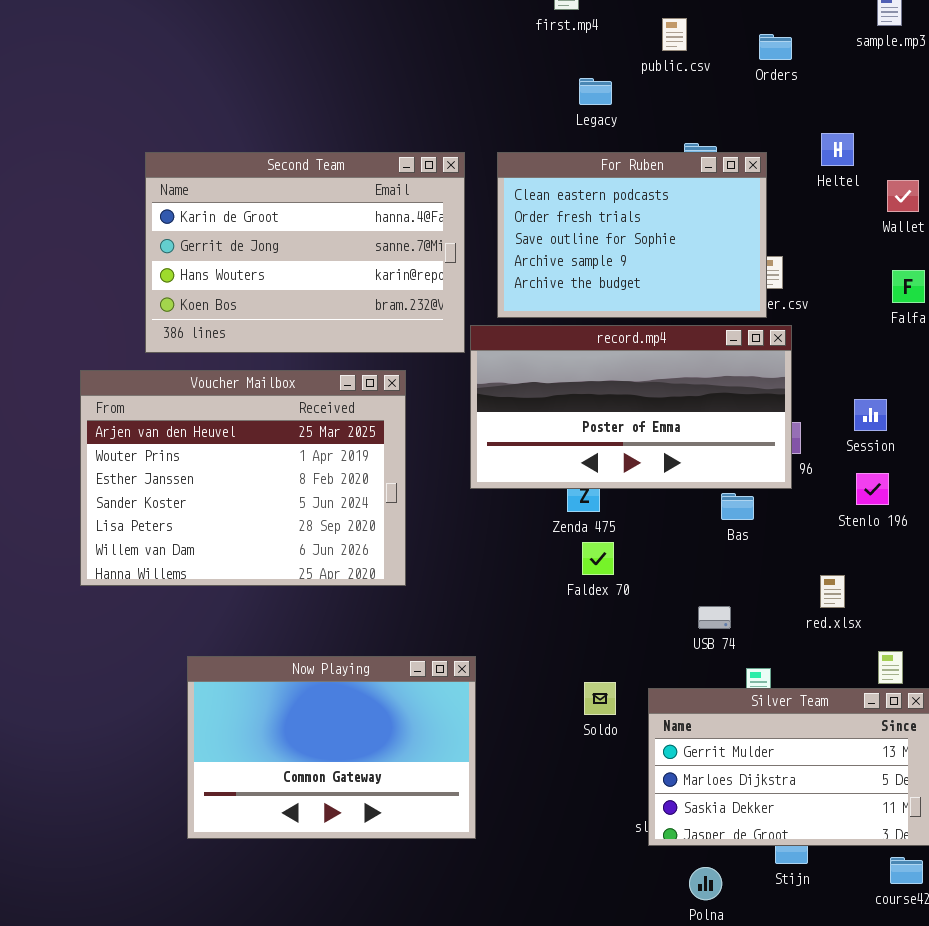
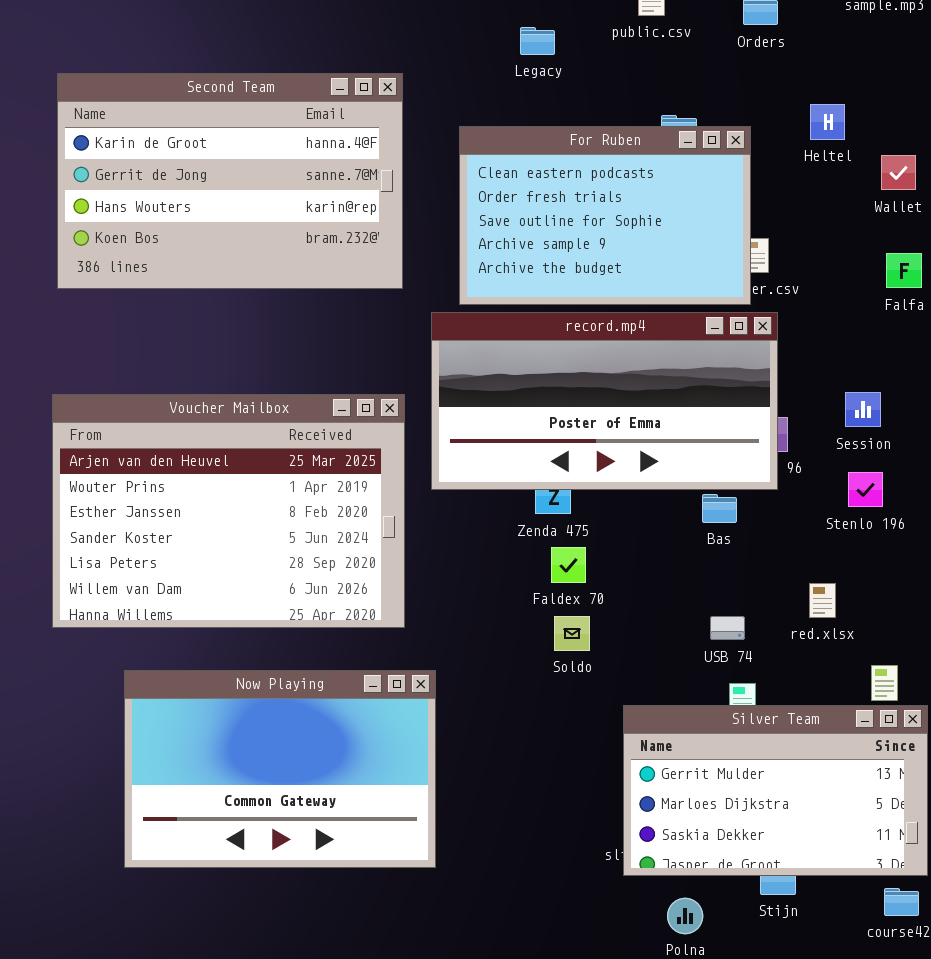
Legacy: [579,78,612,105] -> [520,27,555,55], moved
Second Team: [145,152,465,353] -> [57,73,403,289], moved
Voucher Mailbox: [80,370,406,586] -> [52,394,405,628], moved
USB 74: [698,606,731,629] -> [710,616,745,640], moved
Soldo: [584,682,616,715] -> [554,616,590,651], moved

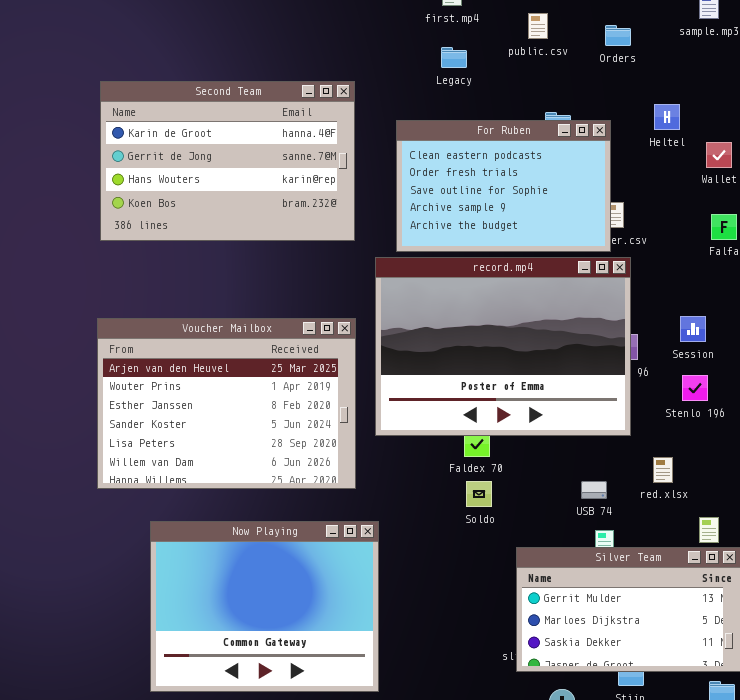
record.mp4: [431,312,778,490] -> [375,257,631,436], resized
Now Playing: [124,670,436,868] -> [150,521,379,692], resized

